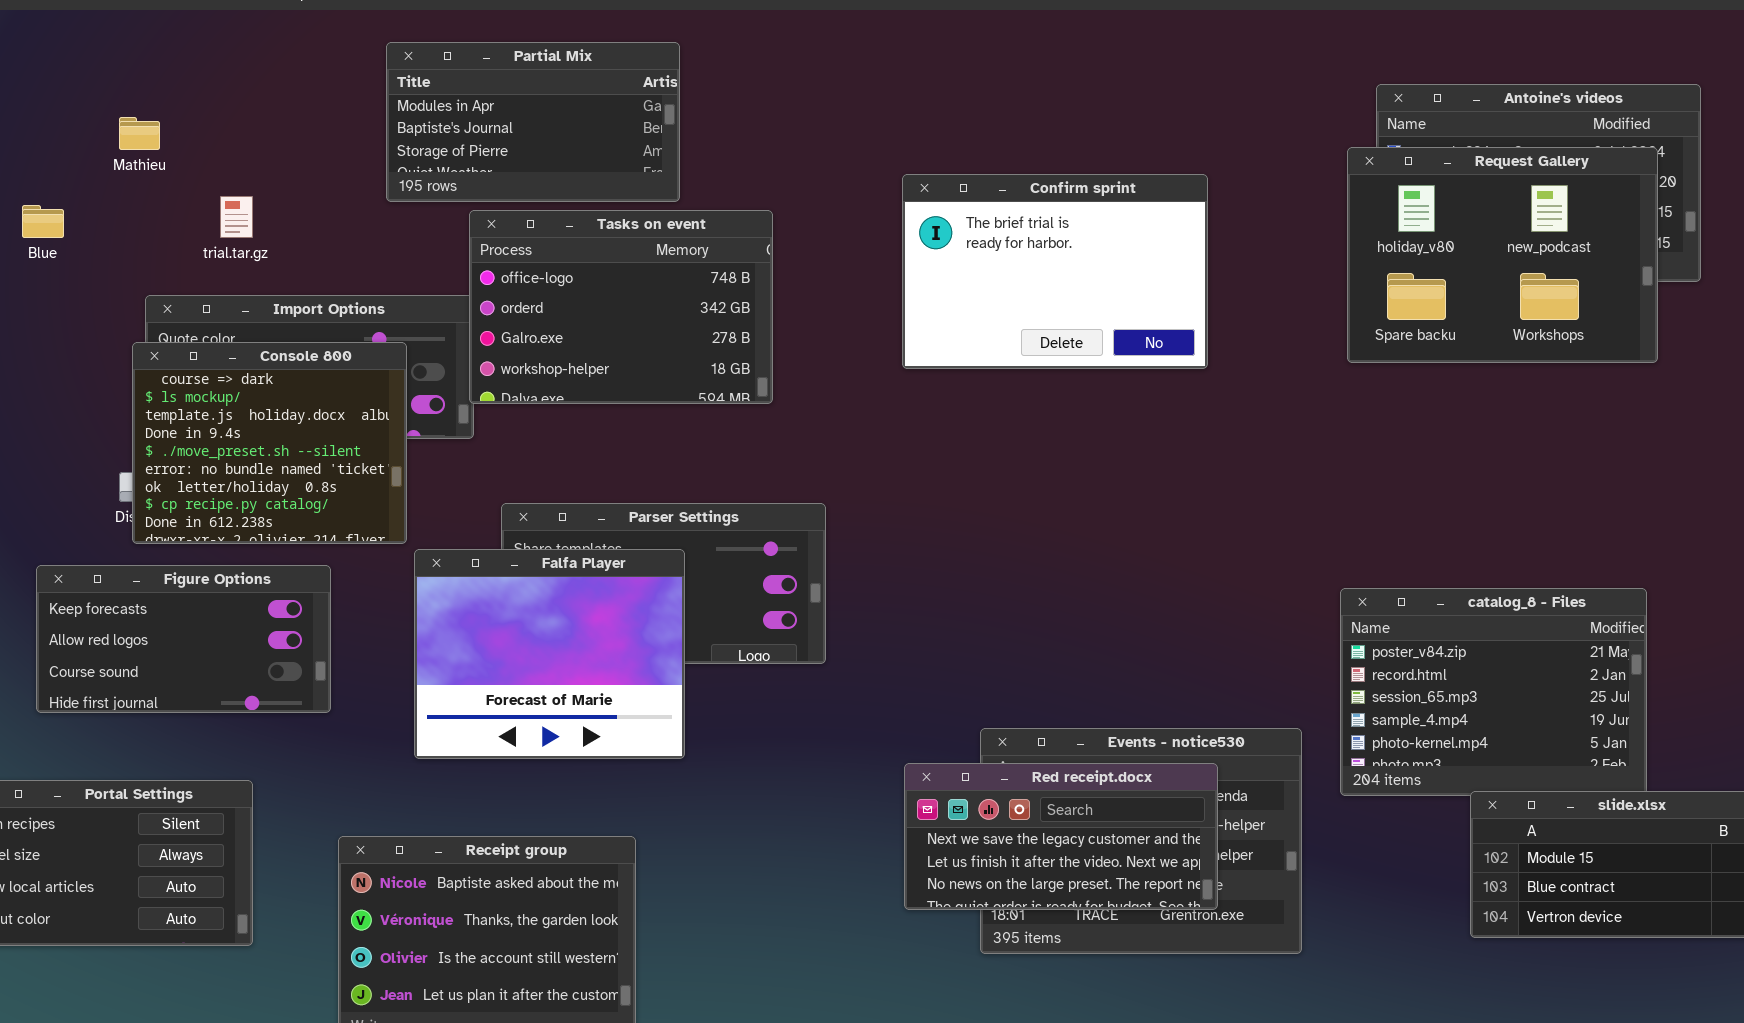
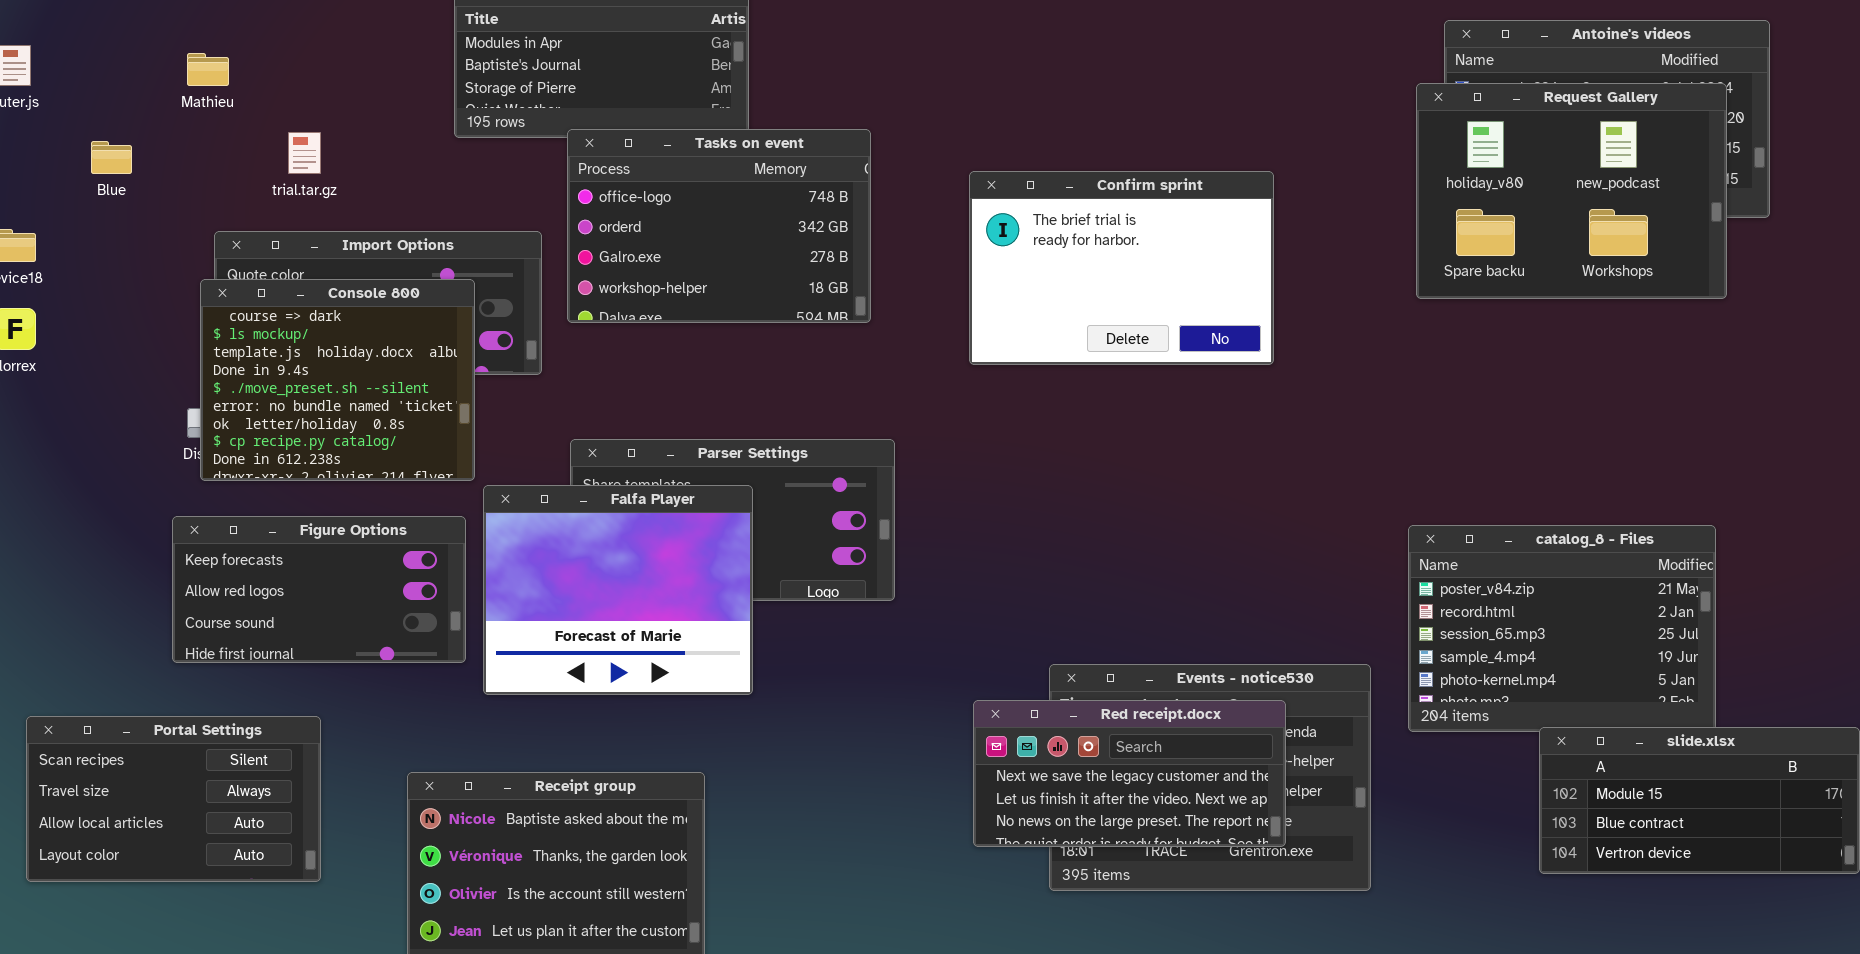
Confirm sprint: [902,174,1208,369] -> [969,171,1274,365], moved
Tasks on event: [469,210,773,404] -> [567,129,871,323], moved
Figure Options: [36,565,331,713] -> [172,516,466,663], moved

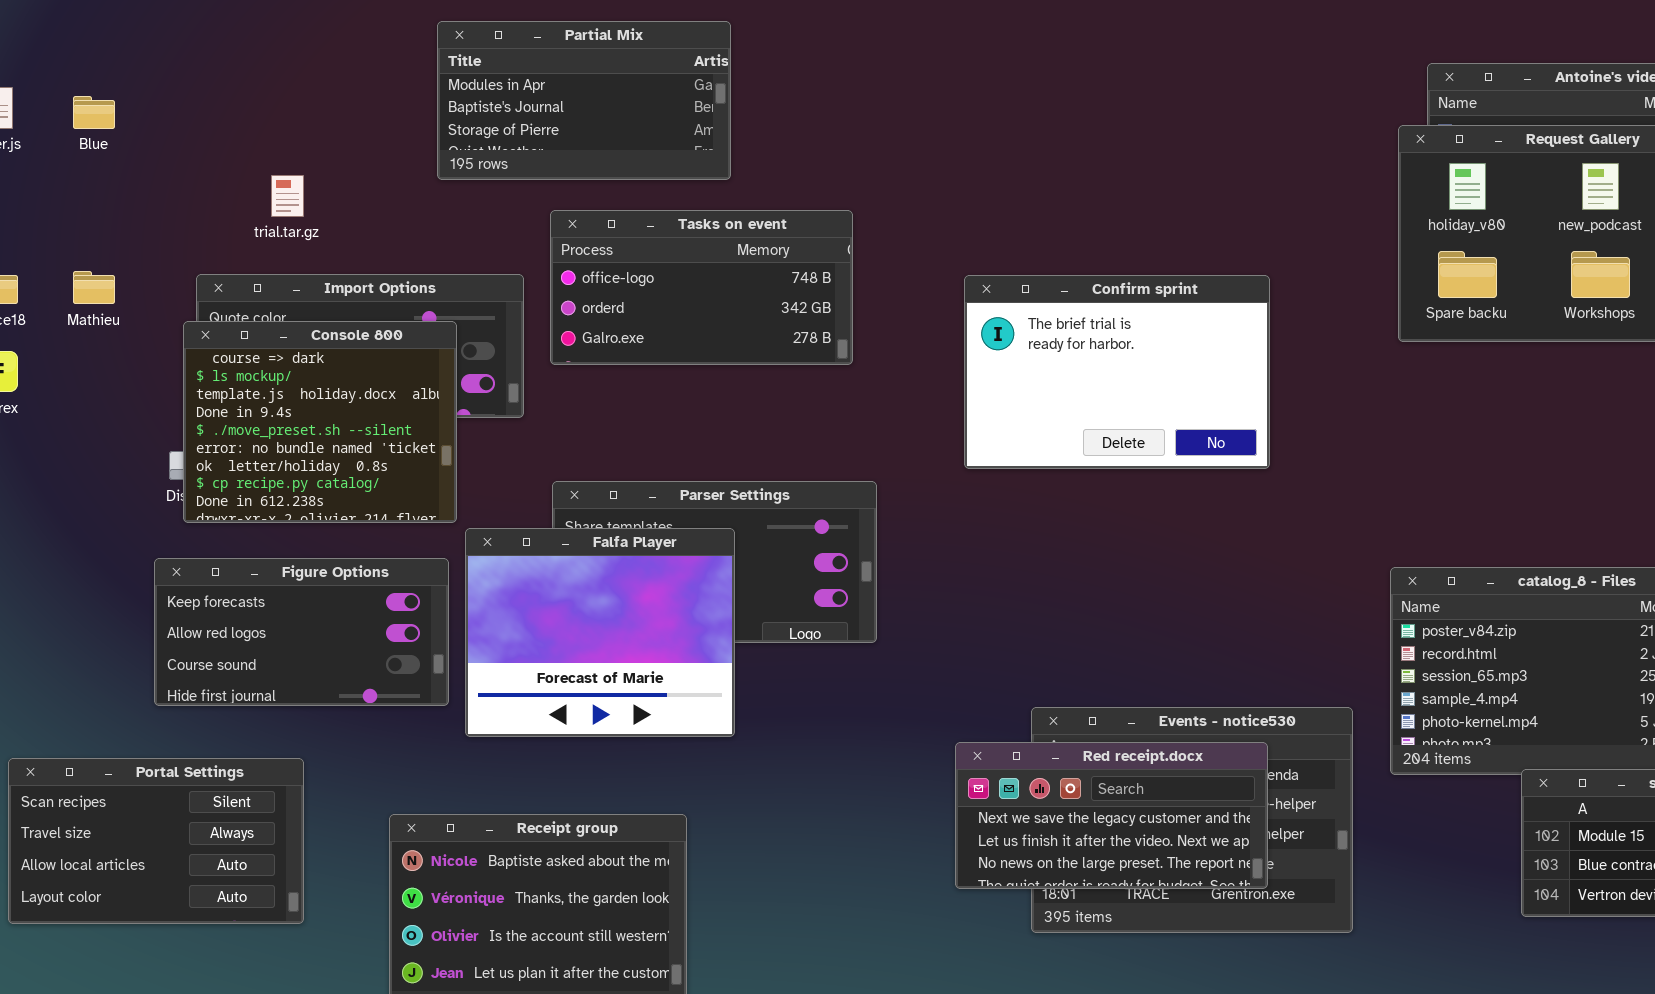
Mathieu: [187,53,229,86] -> [73,271,115,304], moved
Tasks on event: [567,129,871,323] -> [550,210,853,365], resized
Blue: [91,141,132,174] -> [73,96,115,129], moved
Confirm sprint: [969,171,1274,365] -> [964,275,1270,469], moved

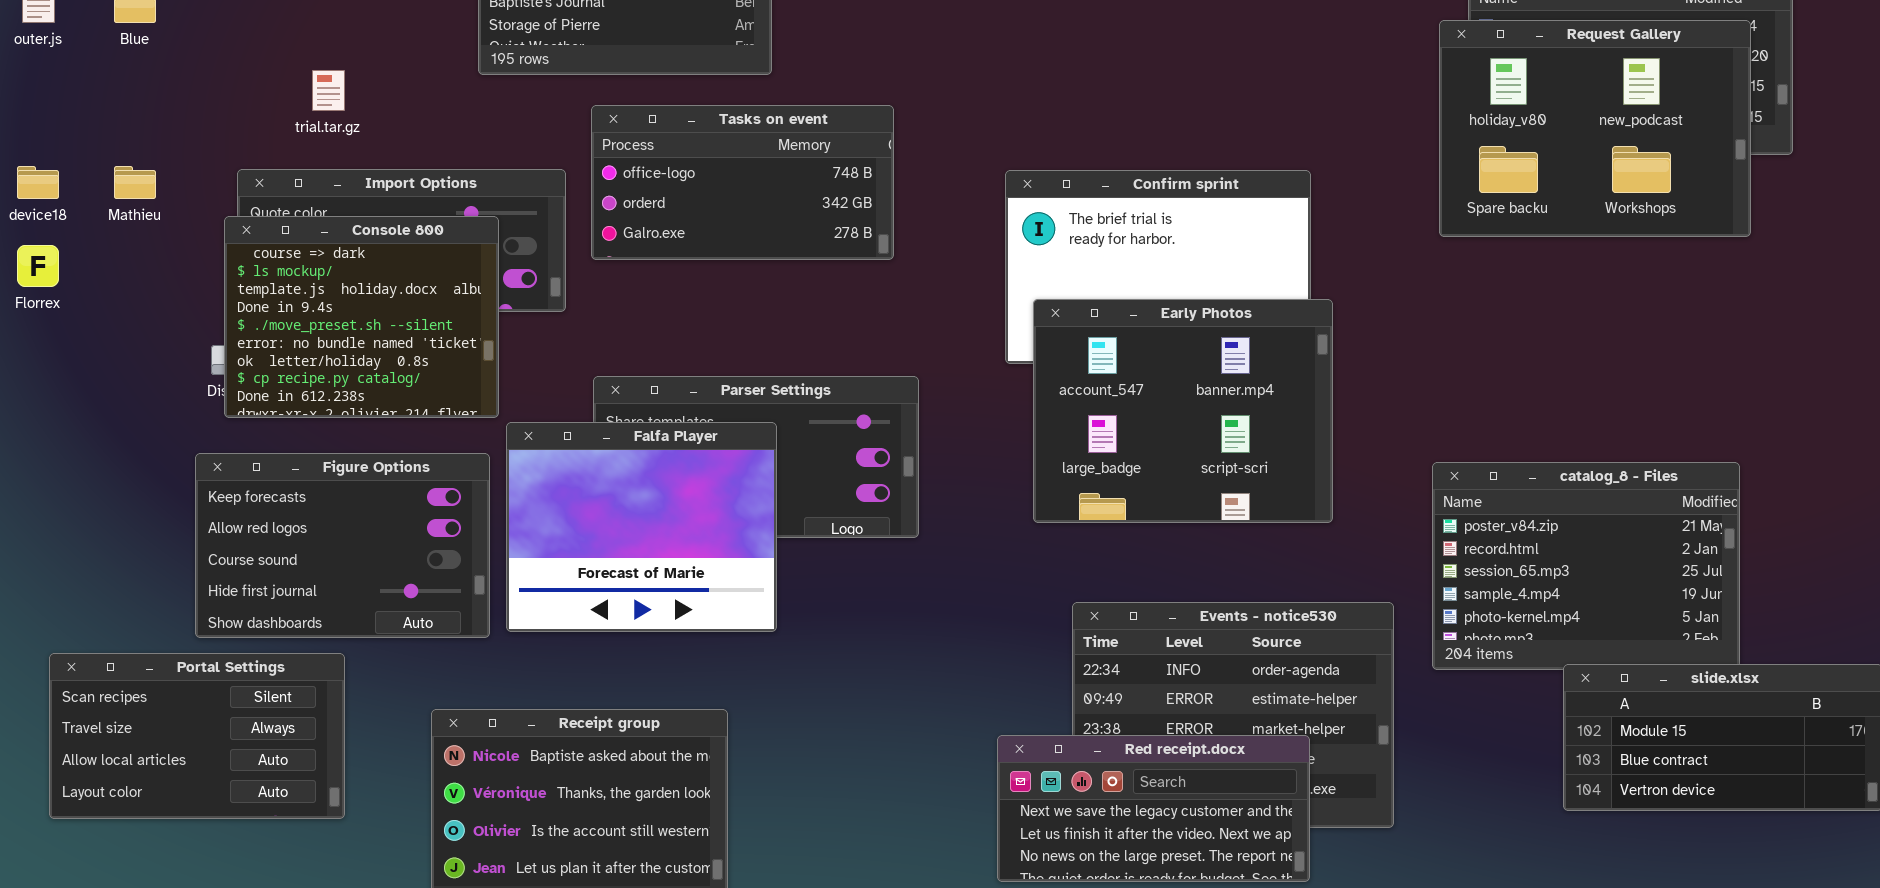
Early Photos: none -> [1033,299,1333,523], opened
Figure Options: [154,558,449,706] -> [195,453,490,638], resized
Red receipt.docx: [955,742,1268,889] -> [997,735,1310,882], moved

